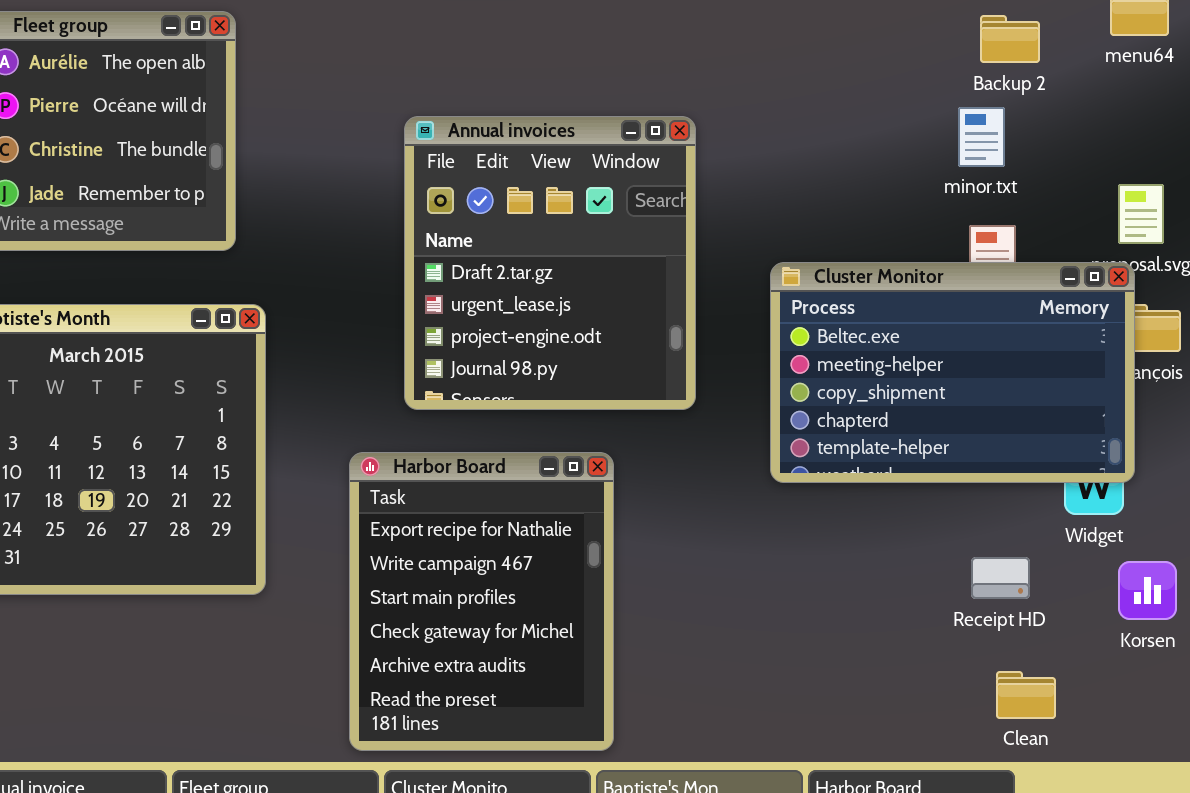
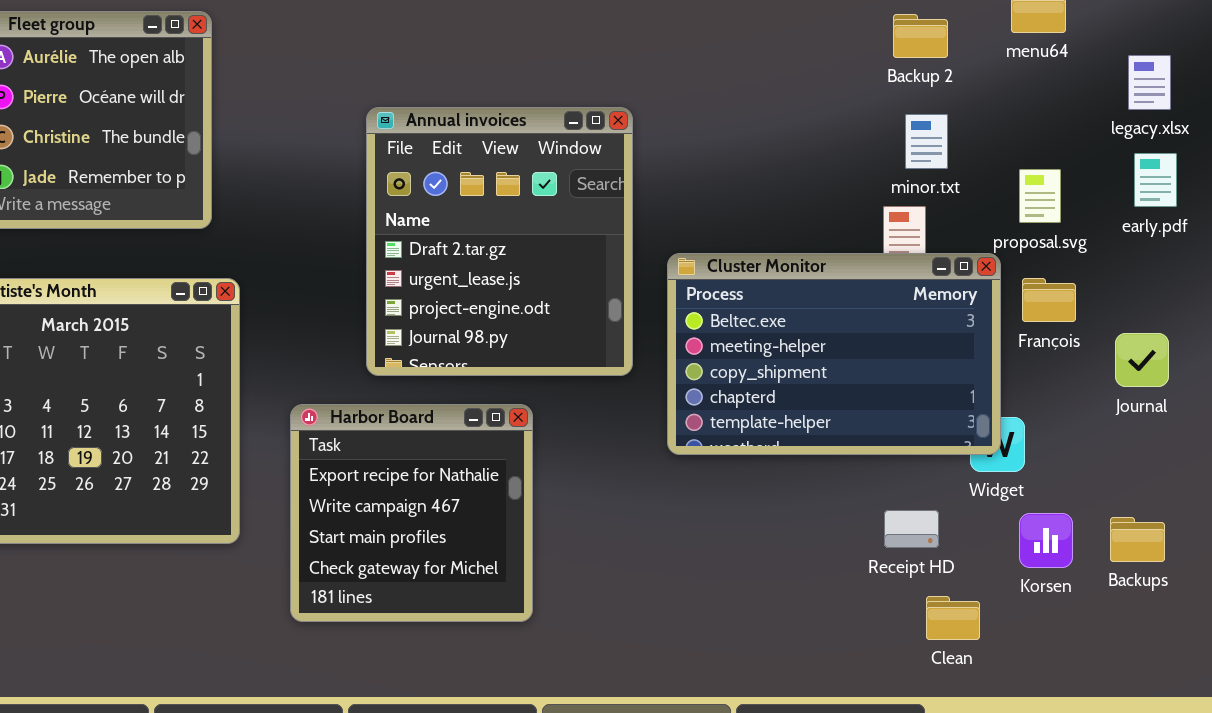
minor.txt: [958,107,1005,167] -> [905,114,948,169], moved
Cluster Monitor: [770,262,1135,483] -> [667,253,1001,455], moved
Harbor Board: [349,452,614,751] -> [290,404,533,622], moved, resized
Clean: [996,671,1056,719] -> [926,596,980,640], moved

